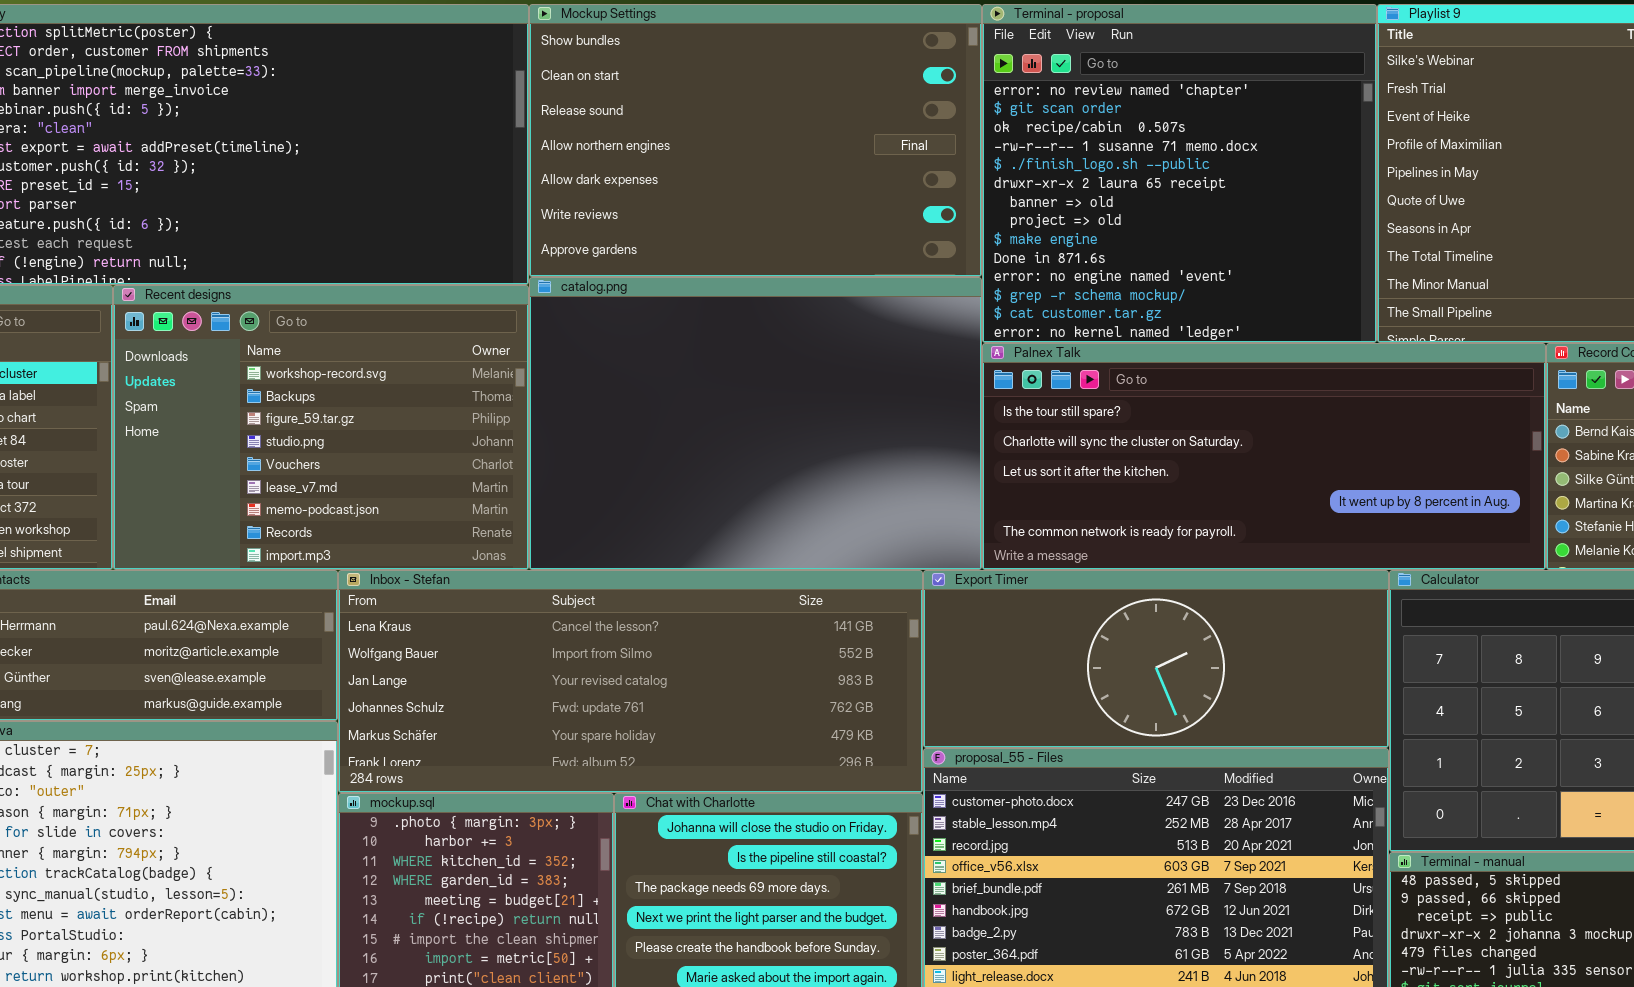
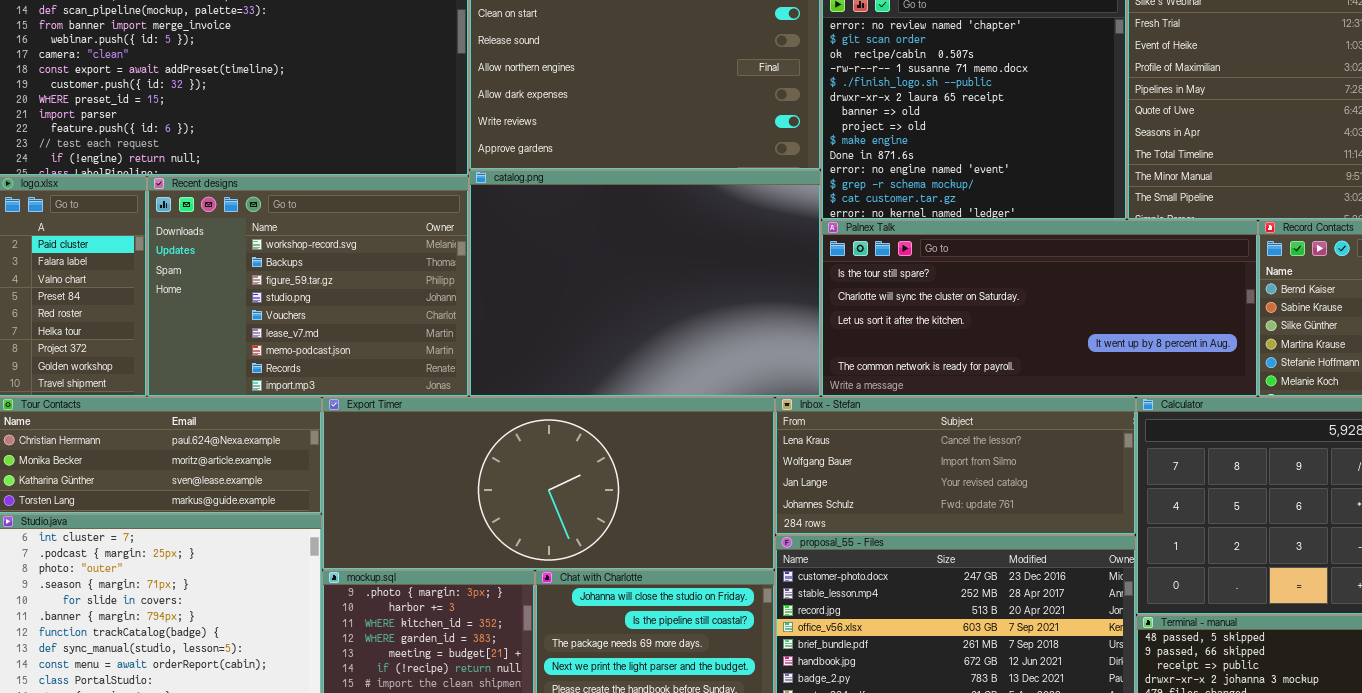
Inbox - Stefan: [338,570,923,793] -> [775,397,1136,535], moved, resized
Export Timer: [923,570,1389,748] -> [322,397,775,570], moved, resized

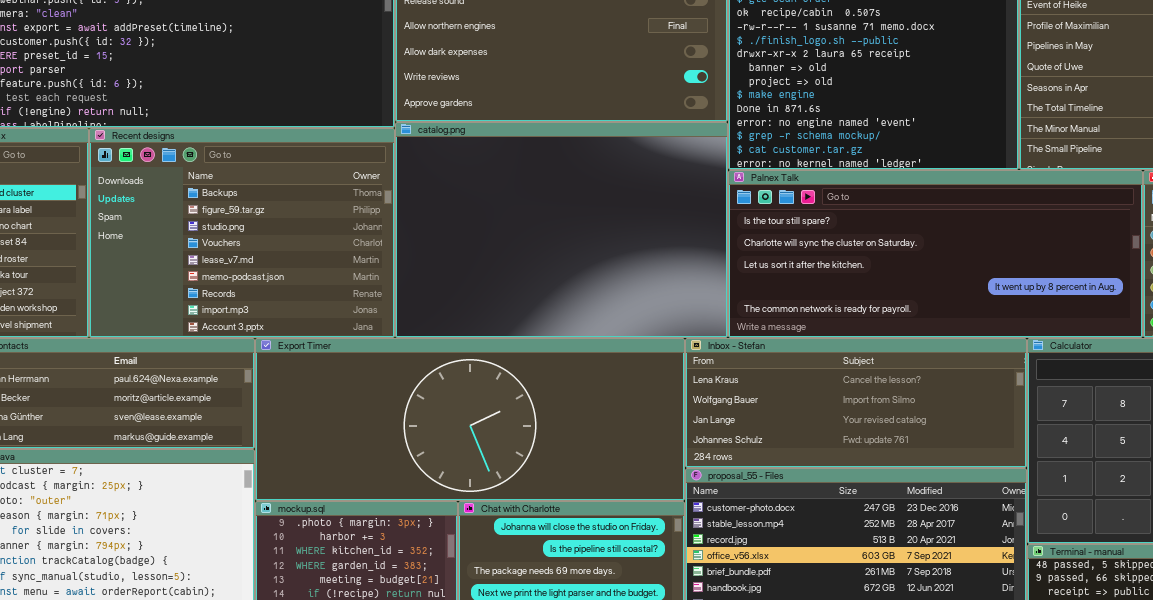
Recent designs: [147,176,469,397] -> [89,128,395,338], scrolled down 1 row

